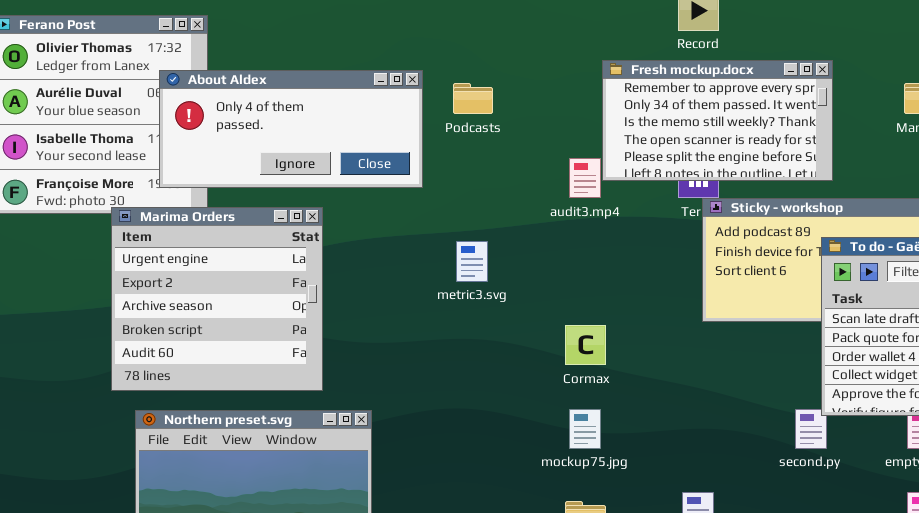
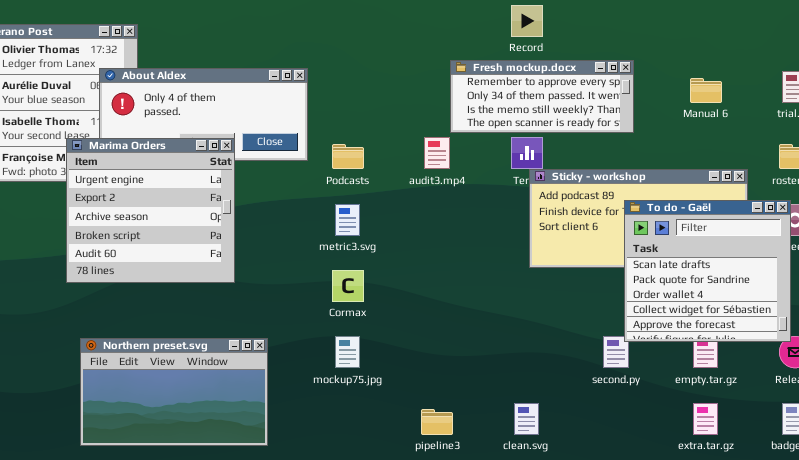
Fresh mockup.docx: [602,60,833,181] -> [450,60,634,133], resized
Podcasts: [453,83,493,114] -> [332,144,364,169], moved
Marima Orders: [111,207,323,391] -> [66,138,235,283], moved
Cormax: [565,325,606,365] -> [332,270,364,302], moved
mockup75.jpg: [569,409,601,449] -> [335,336,360,368], moved

